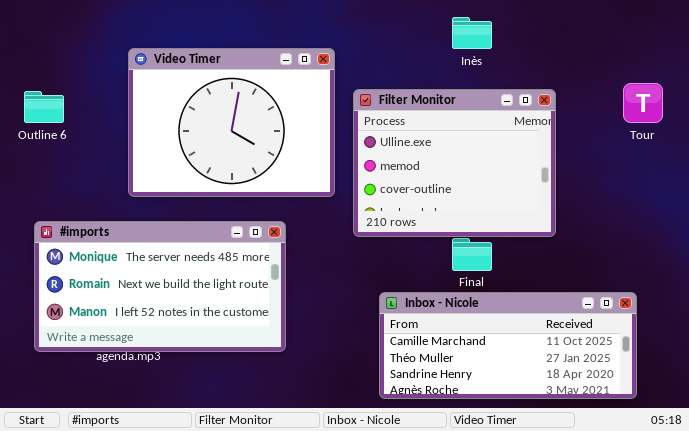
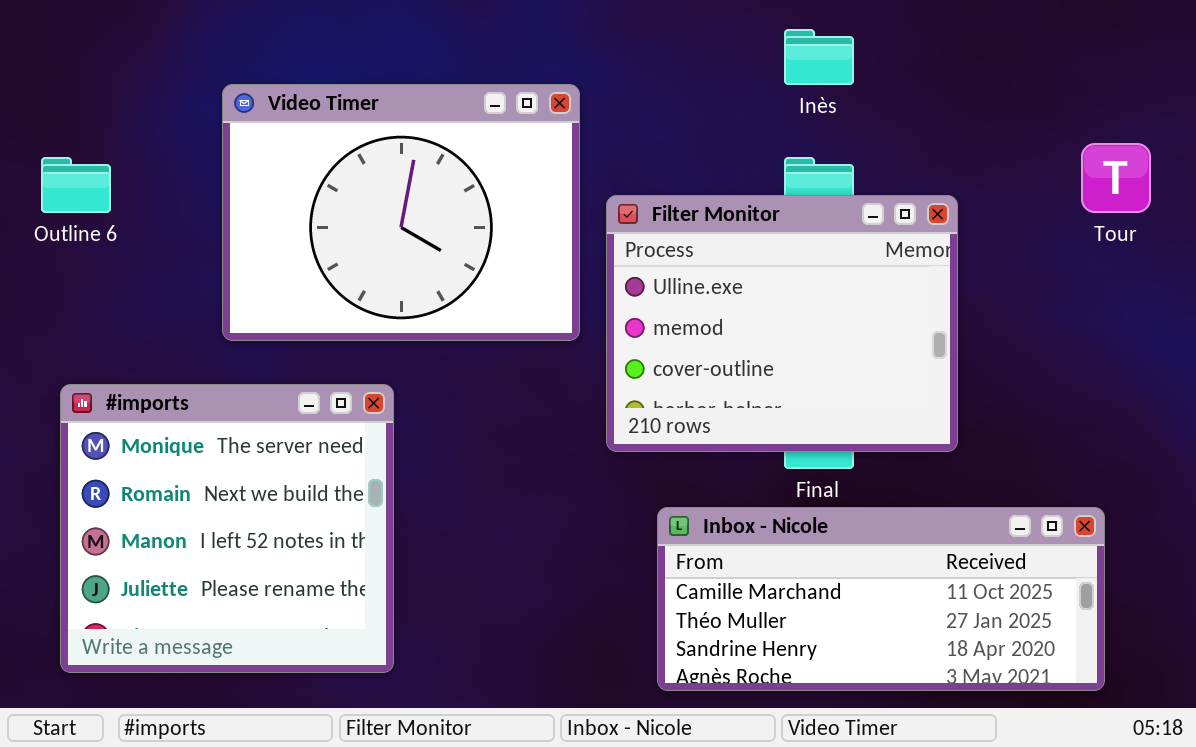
Filter Monitor: [353,89,556,237] -> [606,195,958,452], moved
#imports: [34,221,286,352] -> [60,384,394,673], resized

